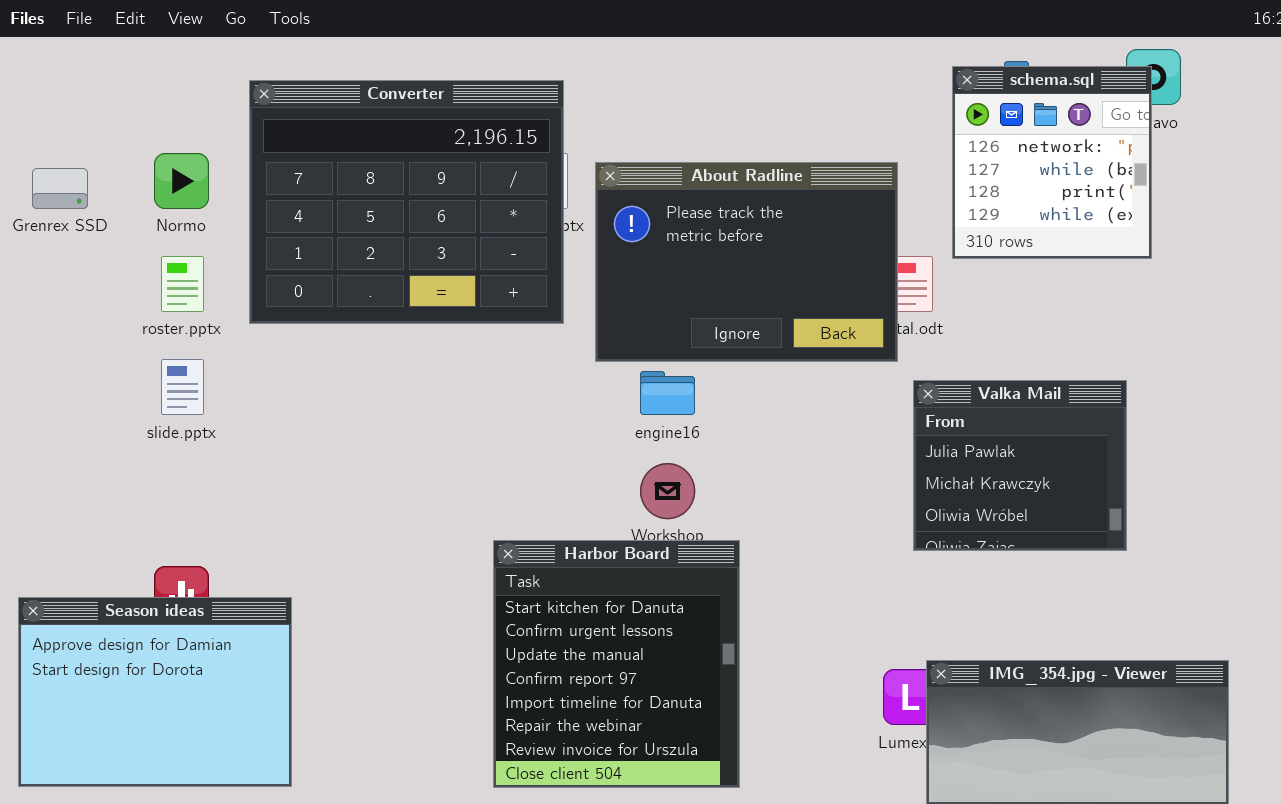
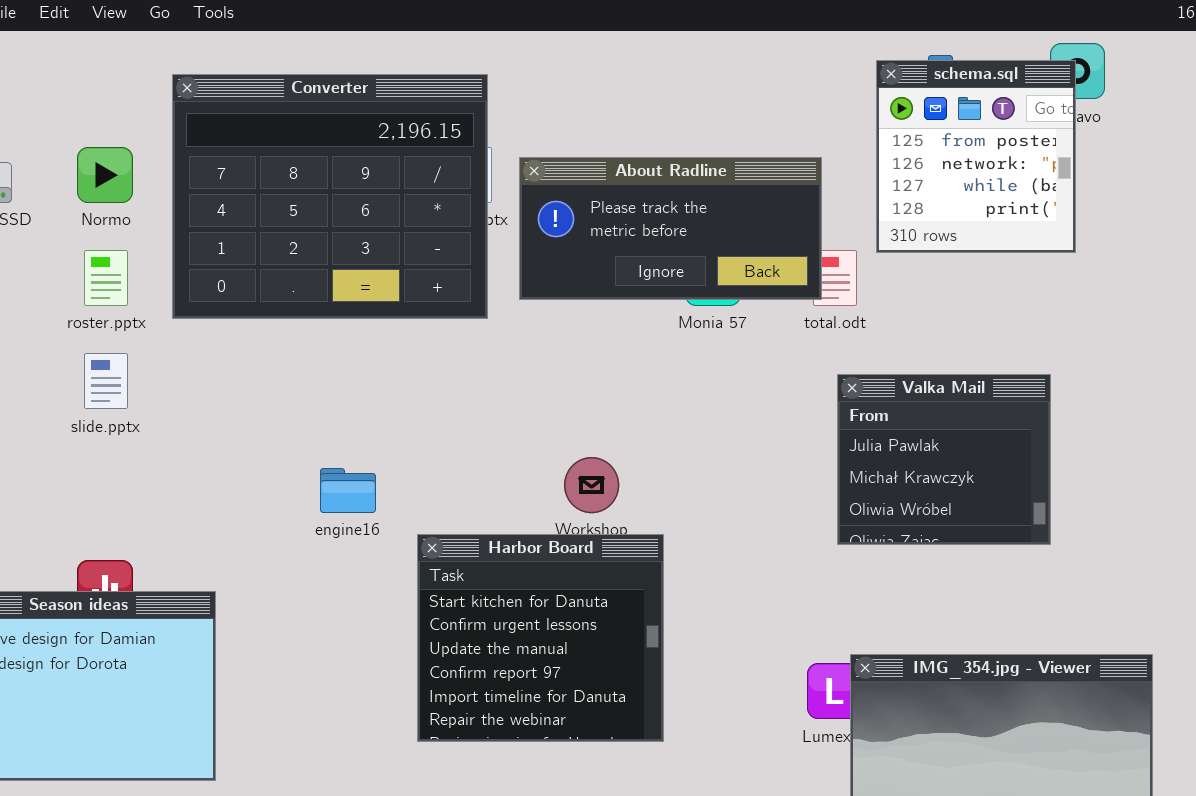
schema.sql: [952,66,1152,259] -> [876,60,1076,253], scrolled up 1 row
About Radline: [595,162,898,362] -> [519,157,822,300], resized
engine16: [640,371,695,415] -> [320,468,376,513], moved
Harbor Board: [493,540,740,788] -> [417,534,664,742], resized

